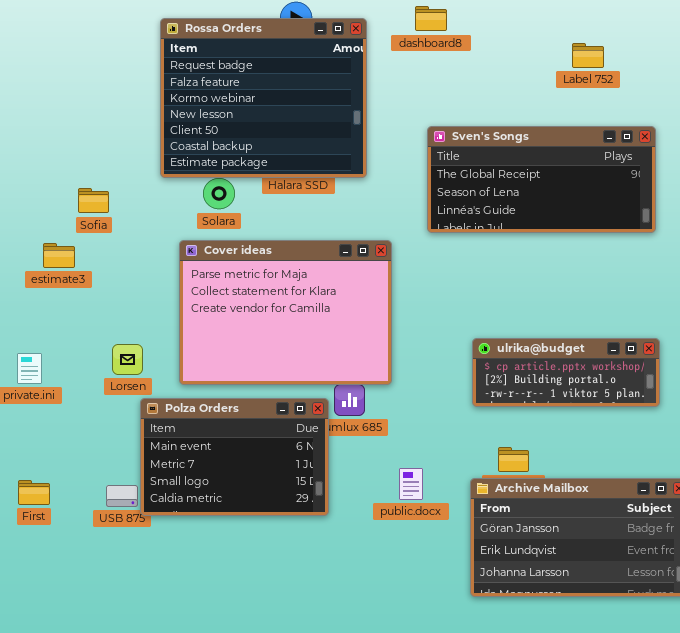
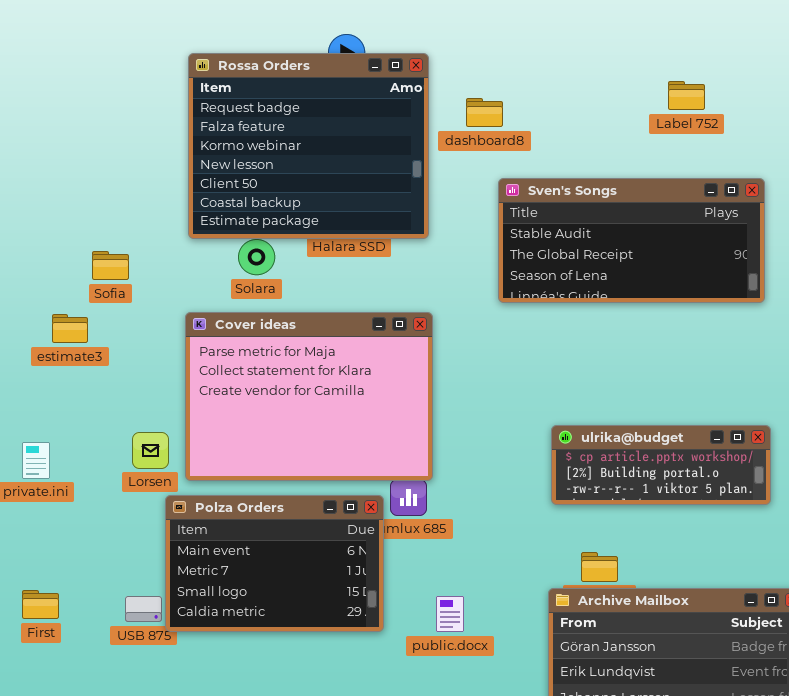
dashboard8: [415,6,447,31] -> [466,98,503,127], moved
Sven's Songs: [427,126,656,233] -> [498,178,765,303], scrolled up 1 row
Cover ideas: [179,240,392,385] -> [185,312,433,481], moved
public.docx: [399,468,423,500] -> [436,596,464,632], moved

